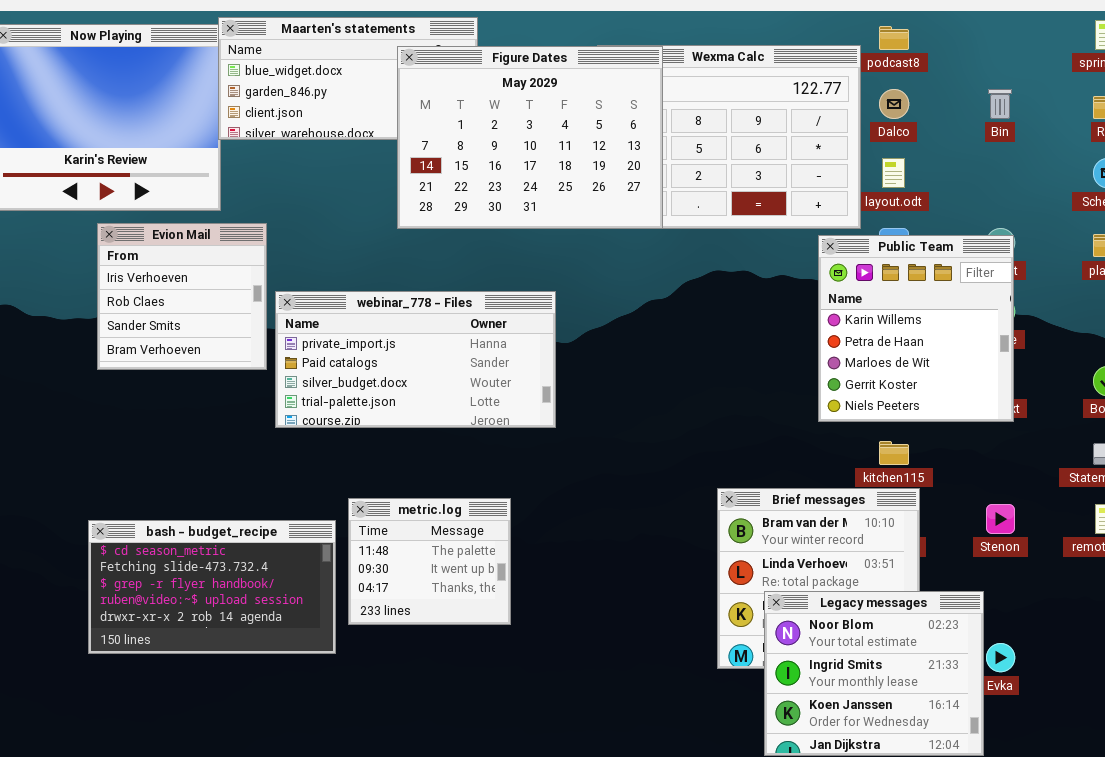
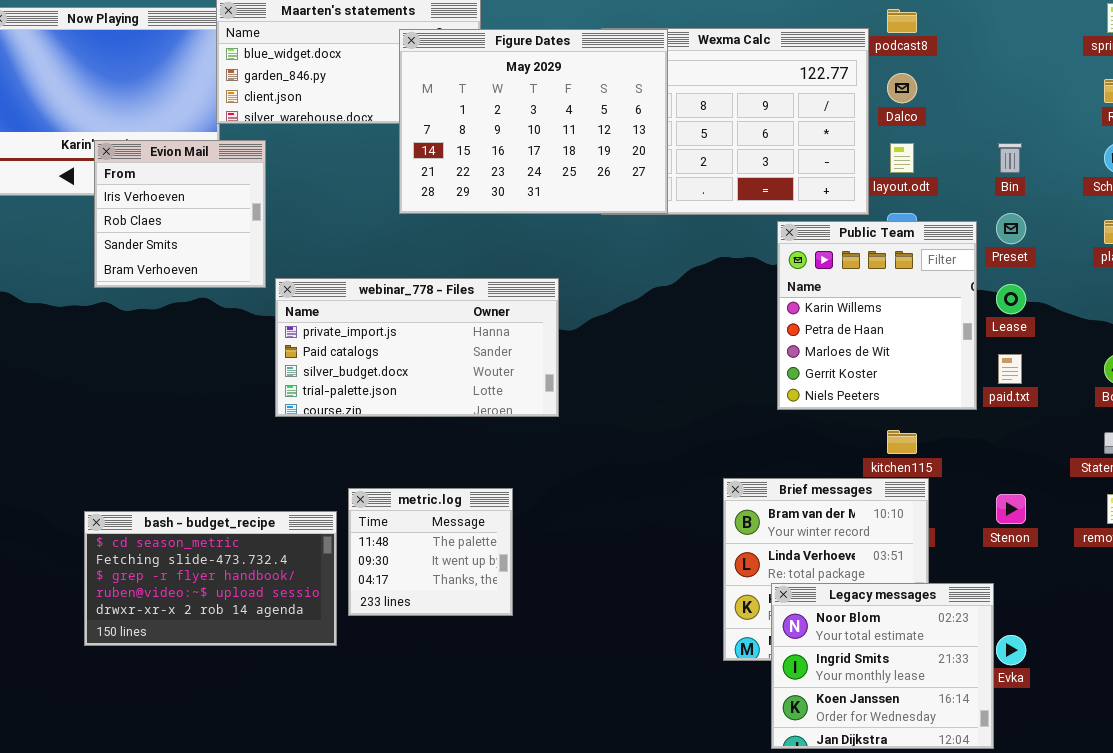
Bin: [988,89,1012,119] -> [998,143,1022,173], moved
Evion Mail: [97,223,267,370] -> [94,140,266,288], moved
Public Team: [818,235,1014,422] -> [777,221,977,410], moved

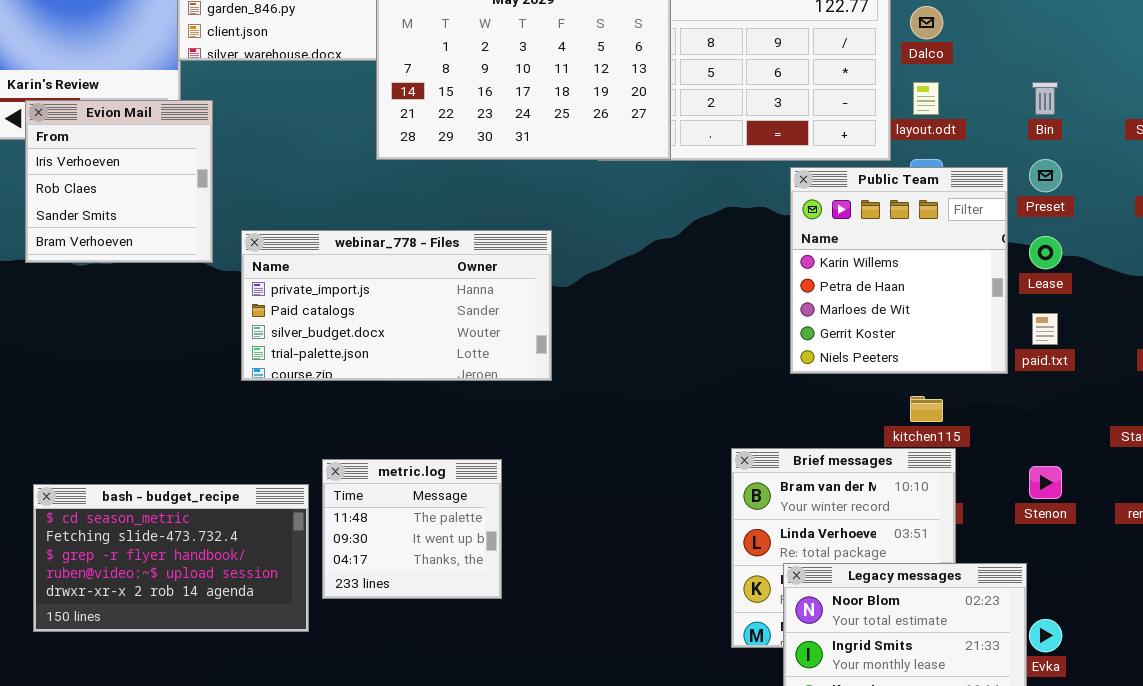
Evion Mail: [94,140,266,288] -> [25,100,213,263], moved

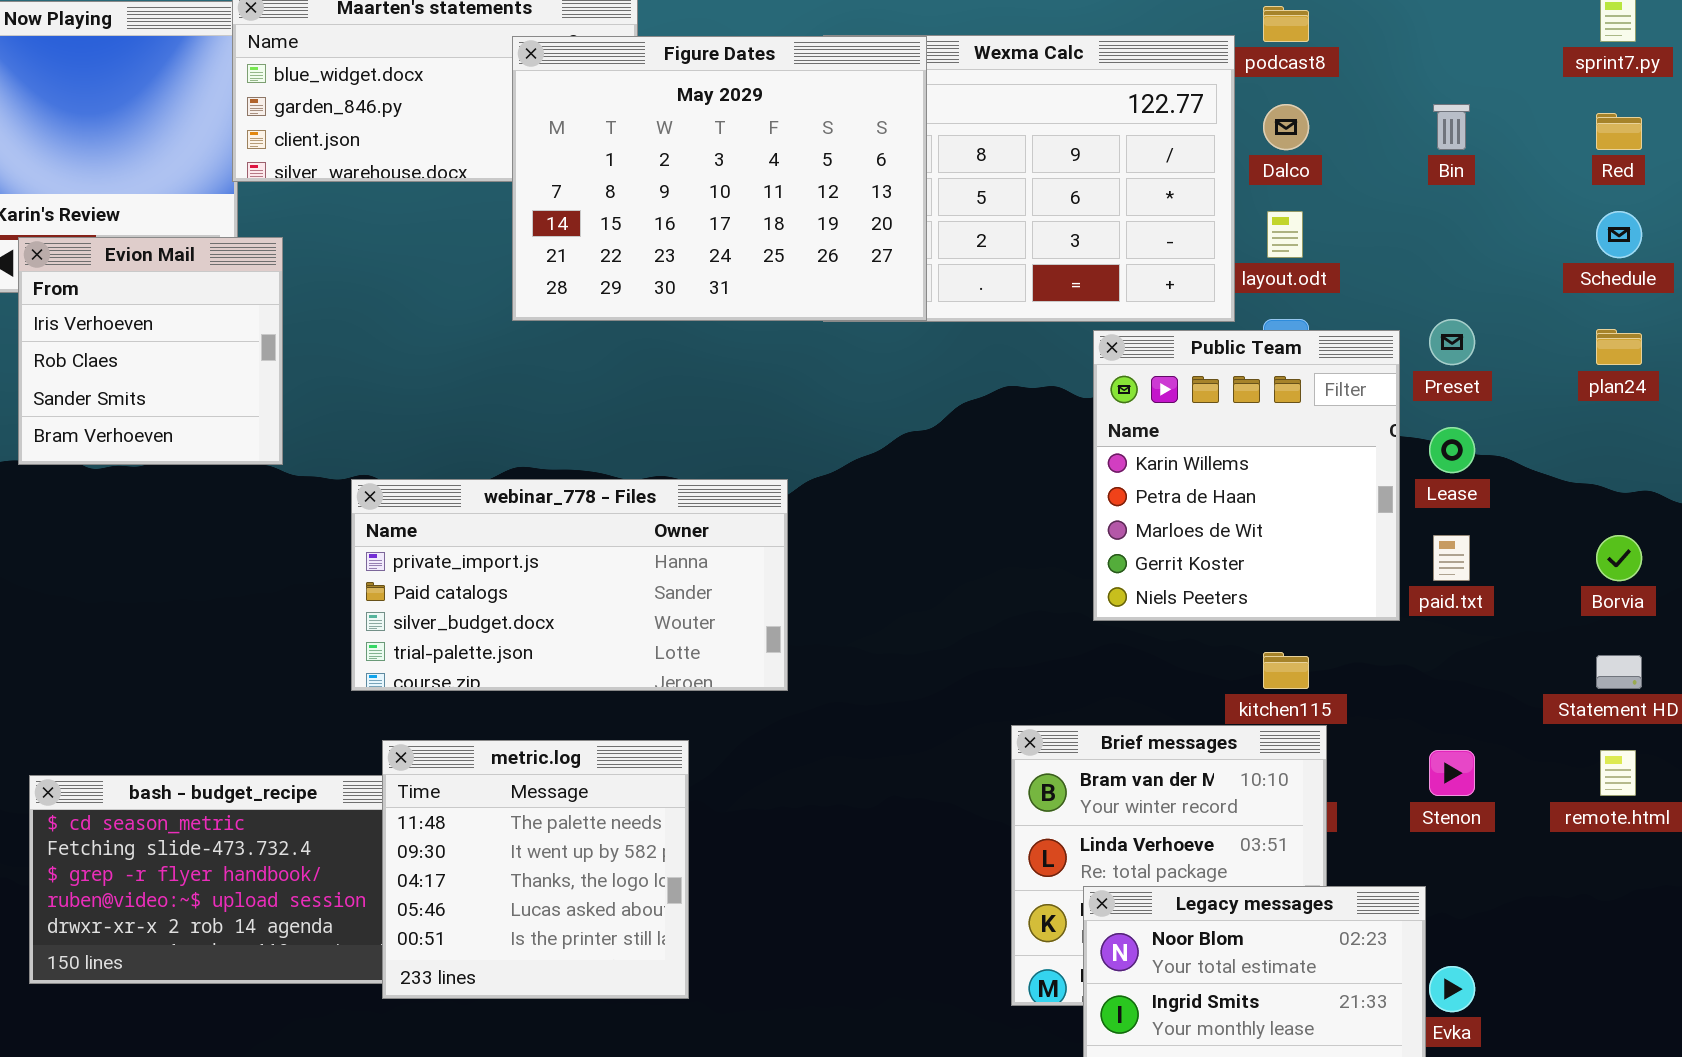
Bin: [1032,82,1058,115] -> [1433,104,1470,150], moved
webinar_778 - Files: [241,230,552,381] -> [351,479,788,691], moved
metric.log: [322,459,502,599] -> [382,740,689,999], resized

